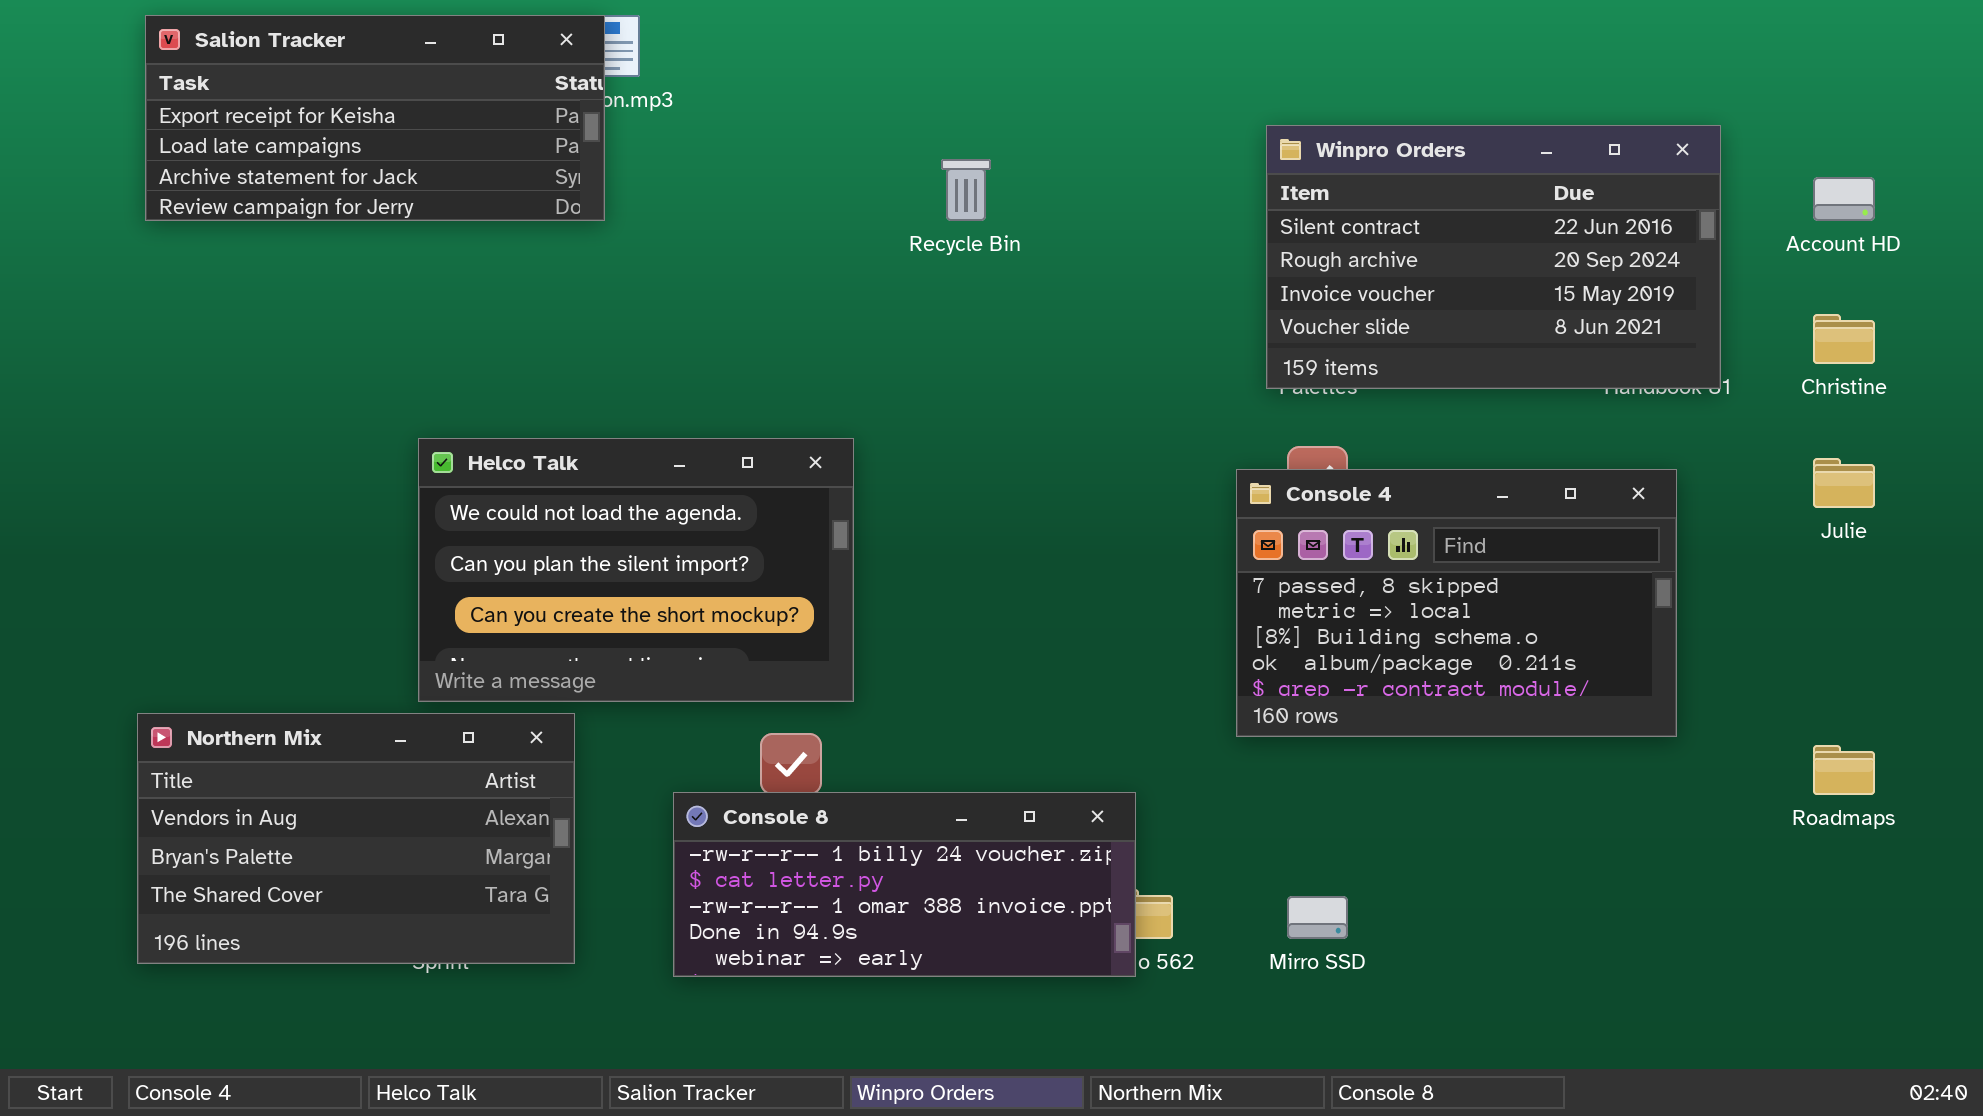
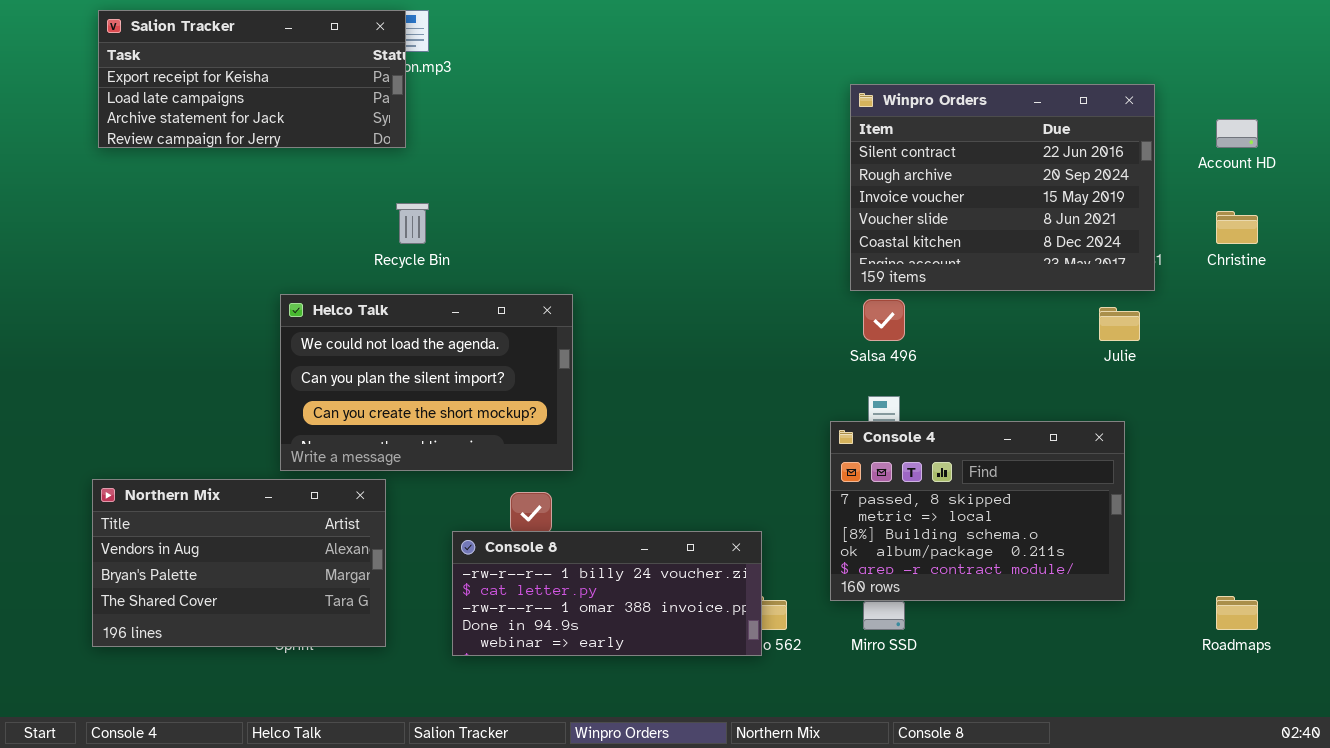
Winpro Orders: [1266,125,1721,389] -> [850,84,1155,291], resized
Recycle Bin: [941,159,991,221] -> [396,203,429,244], moved
Julie: [1813,458,1875,508] -> [1099,307,1140,341], moved
Console 4: [1236,469,1677,737] -> [830,421,1125,601], moved
Roadmaps: [1813,745,1875,795] -> [1216,596,1258,630], moved

